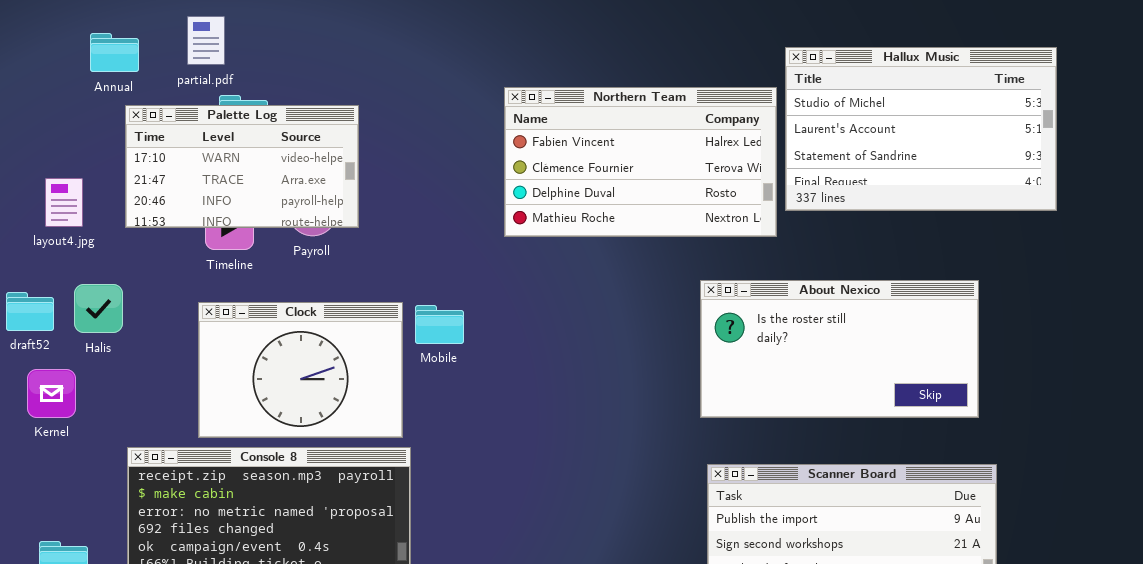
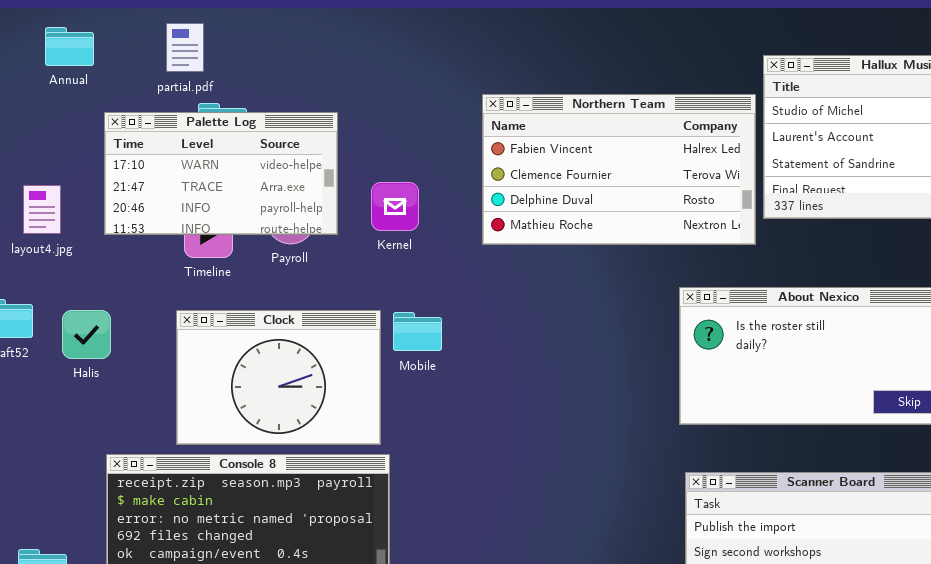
Annual: [90,33,139,72] -> [45,27,94,66], moved
Halis: [74,284,123,333] -> [62,310,111,359], moved
Kernel: [27,369,76,418] -> [371,182,419,231], moved

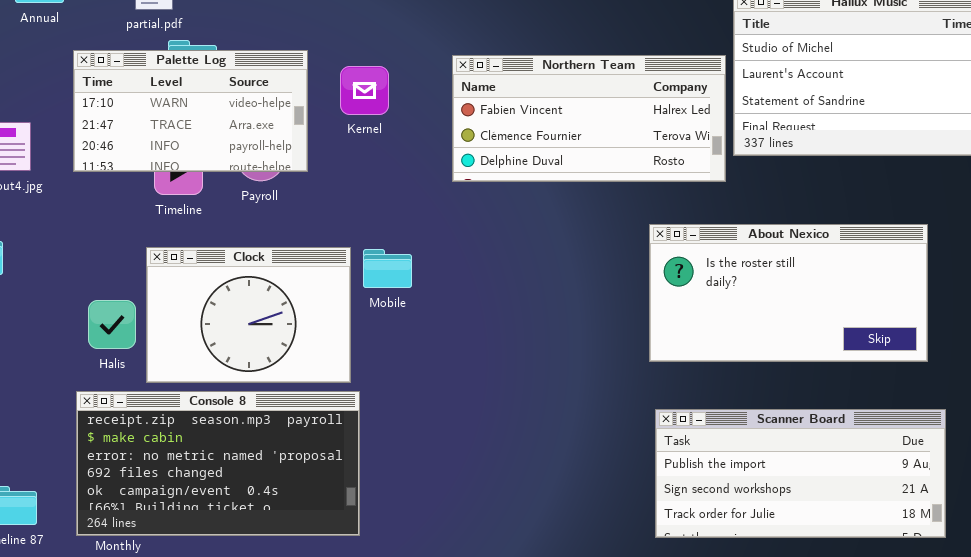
Northern Team: [482,94,756,245] -> [452,55,726,182], resized
Kernel: [371,182,419,231] -> [340,66,389,115], moved
Halis: [62,310,111,359] -> [88,300,136,349], moved

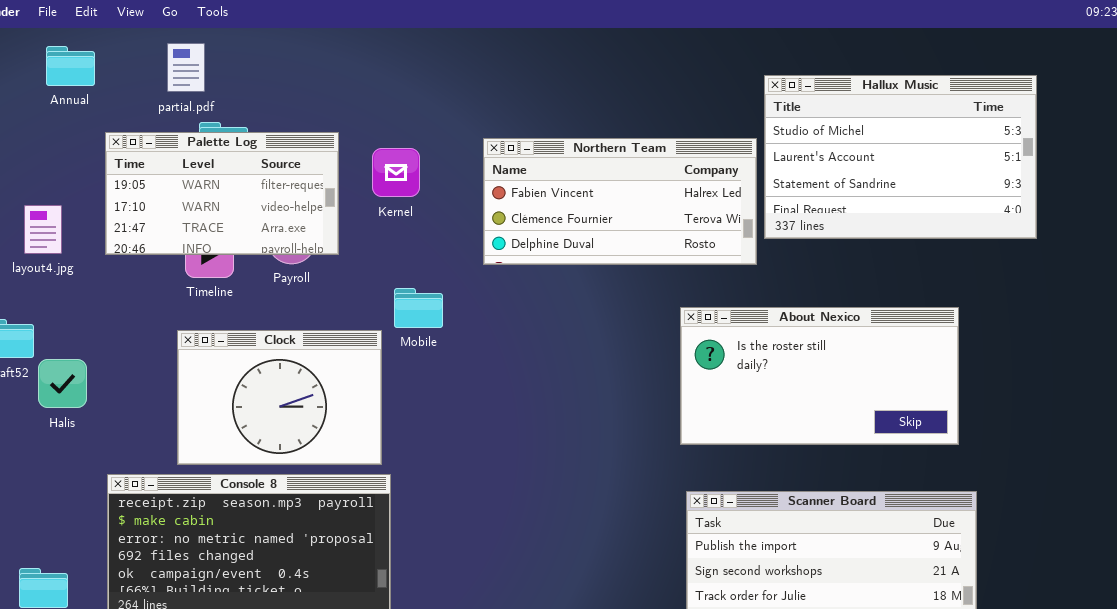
Palette Log: [73,50,308,172] -> [105,132,339,255], scrolled up 1 row
Mobile: [363,249,412,288] -> [394,288,443,328], moved
Halis: [88,300,136,349] -> [38,359,87,408], moved

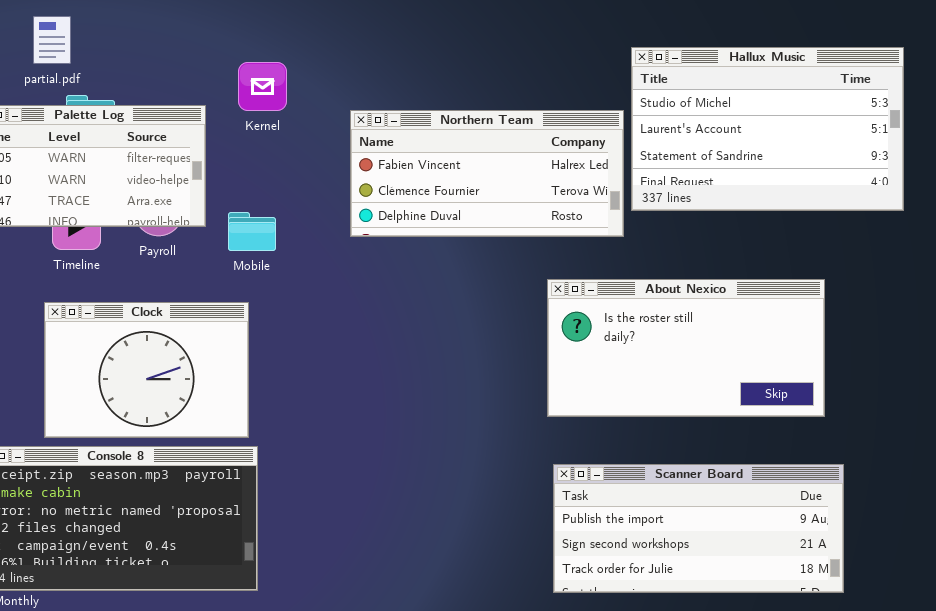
Kernel: [372,148,420,197] -> [238,62,287,111], moved
Mobile: [394,288,443,328] -> [228,212,276,251], moved

